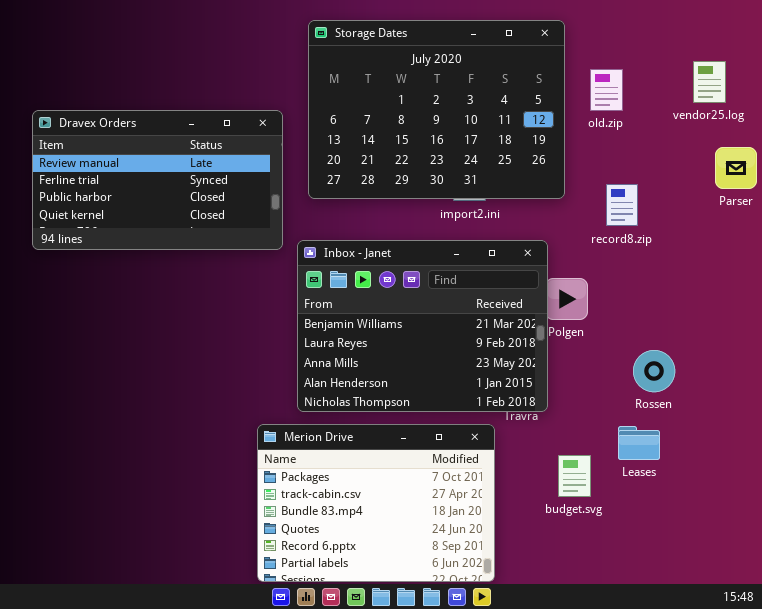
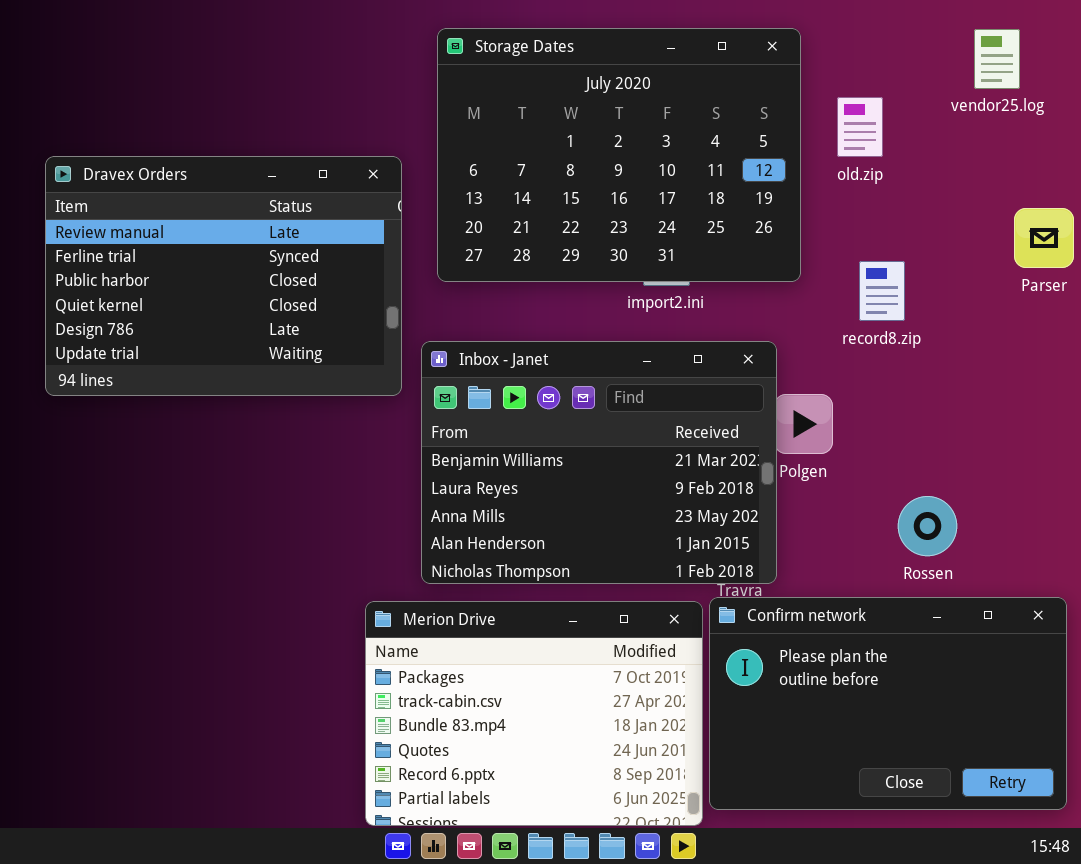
vendor25.log: [693,61,726,103] -> [974,29,1020,89], moved
Dravex Orders: [32,110,283,250] -> [45,156,402,396], resized
Confirm network: none -> [709,597,1067,810], opened

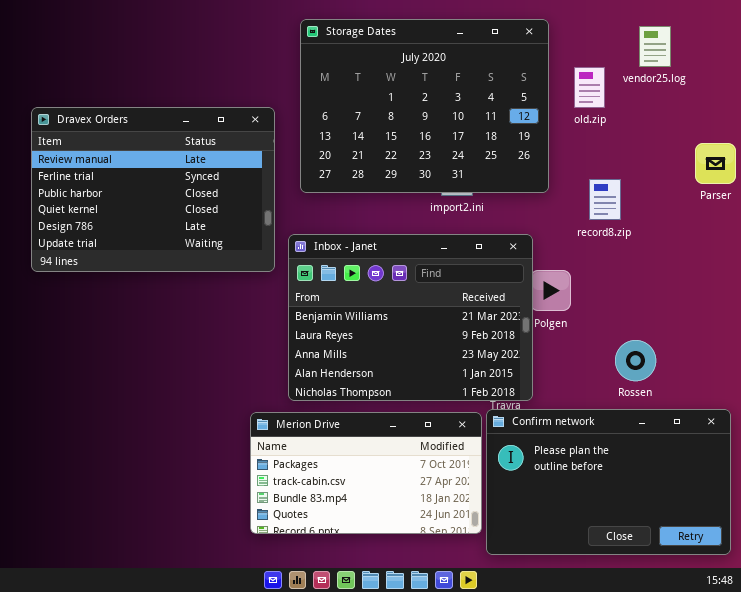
vendor25.log: [974,29,1020,89] -> [639,26,671,67], moved
Merion Drive: [365,601,703,826] -> [250,412,482,534], resized

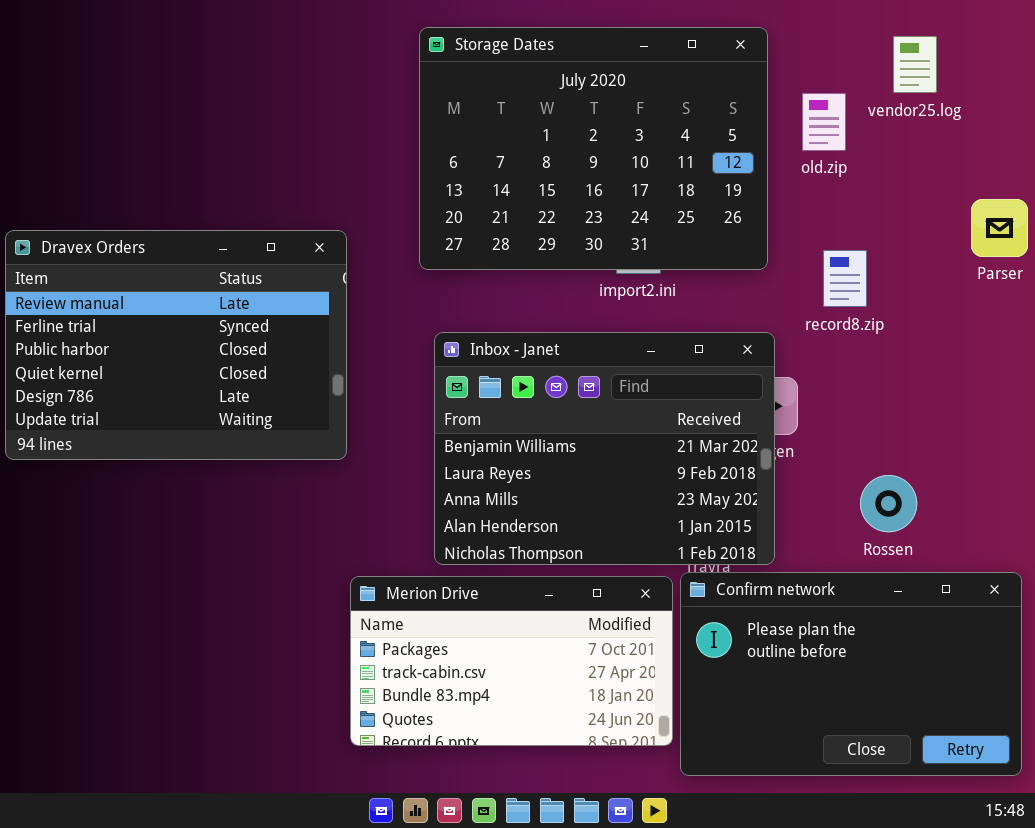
Dravex Orders: [31,107,275,272] -> [5,230,347,460], moved
Inbox - Janet: [288,234,533,401] -> [434,332,775,565], moved

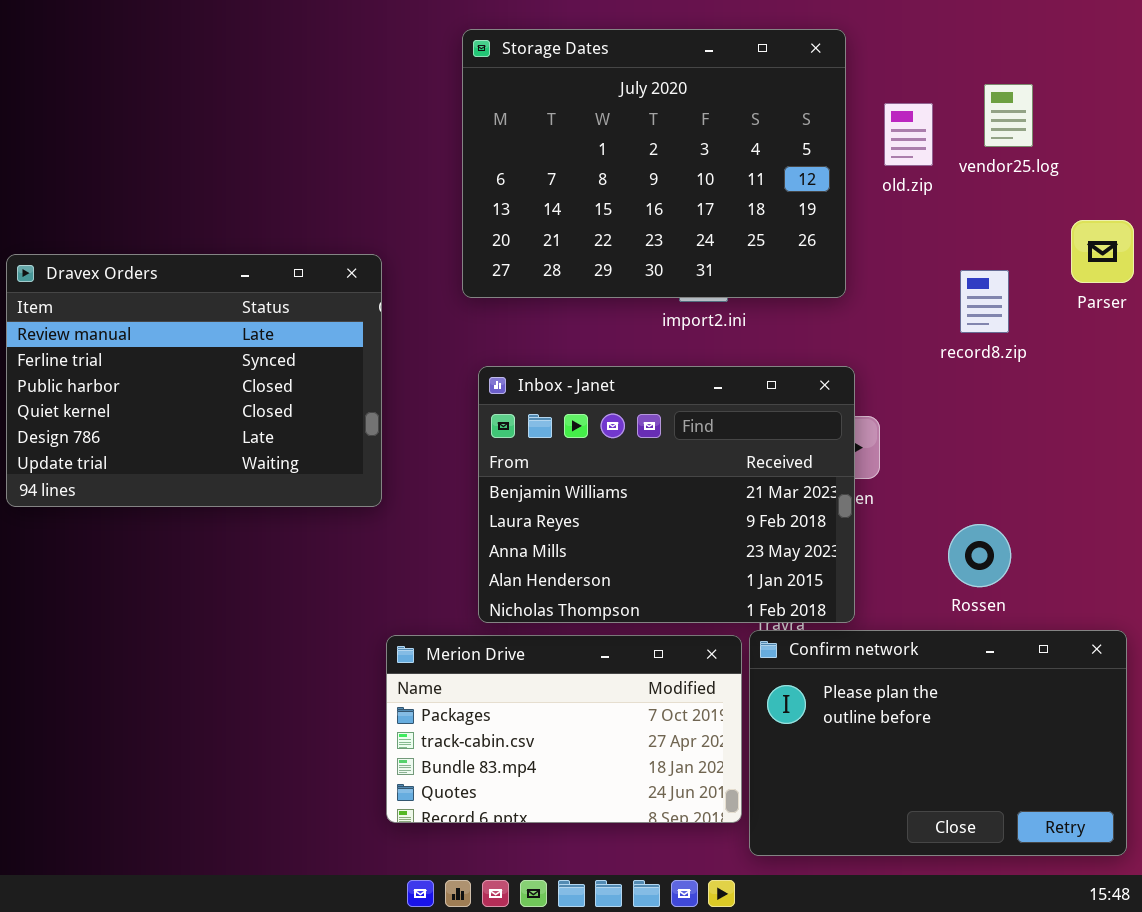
vendor25.log: [893,36,937,93] -> [984,84,1033,147], moved
record8.zip: [823,250,867,307] -> [960,270,1009,333], moved

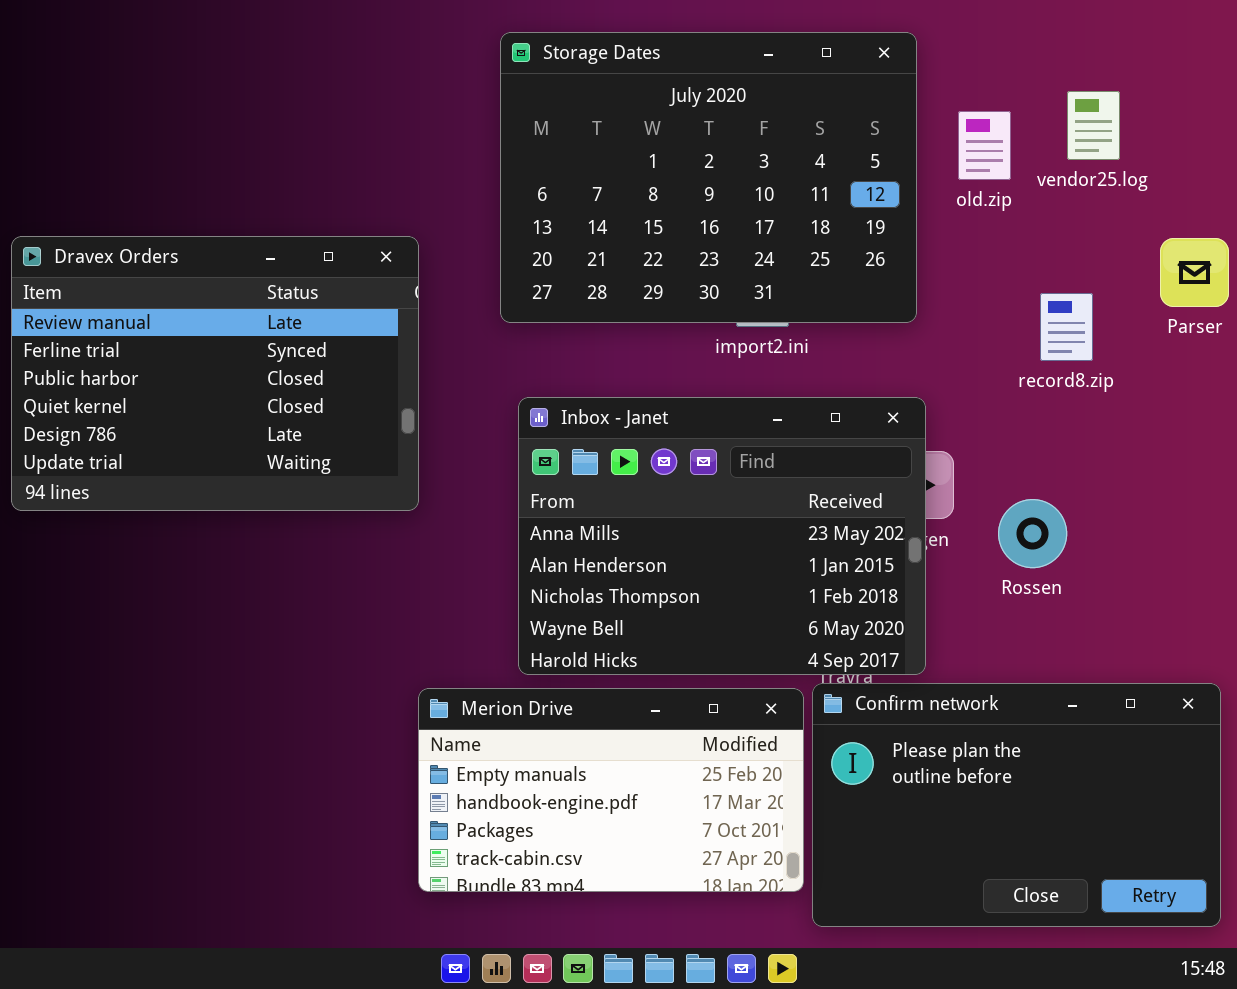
Dravex Orders: [6,254,382,507] -> [11,236,419,511], moved
Inbox - Janet: [478,366,855,623] -> [518,397,926,675], scrolled down 2 rows
Rossen: [948,524,1011,587] -> [998,499,1067,568], moved
Merion Drive: [386,635,742,823] -> [418,688,804,892], scrolled up 2 rows

